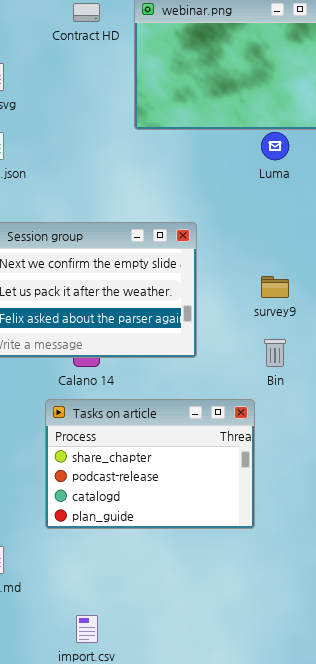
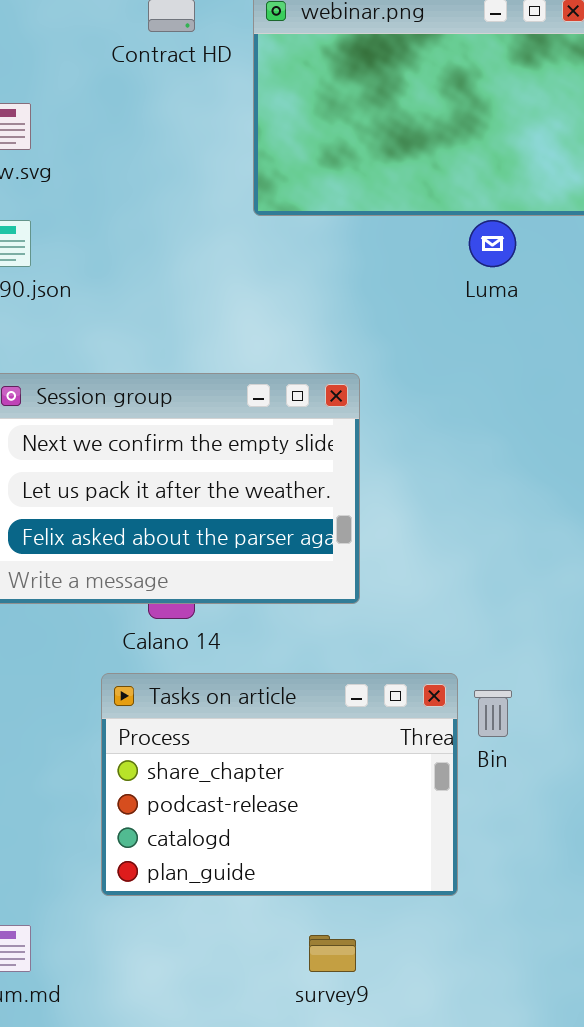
survey9: [261,276,289,298] -> [309,935,356,972], moved
Bin: [264,339,286,367] -> [474,690,512,737], moved

